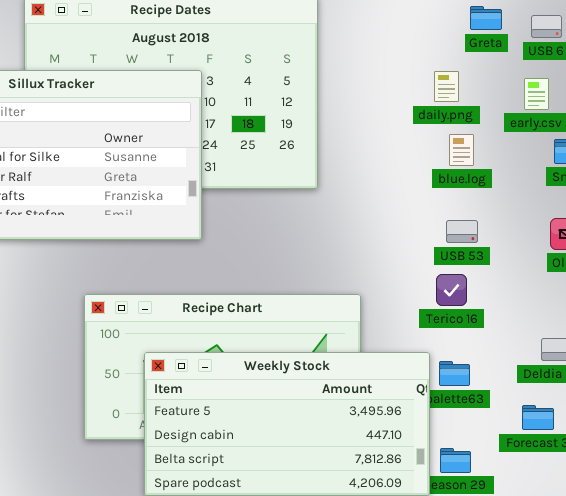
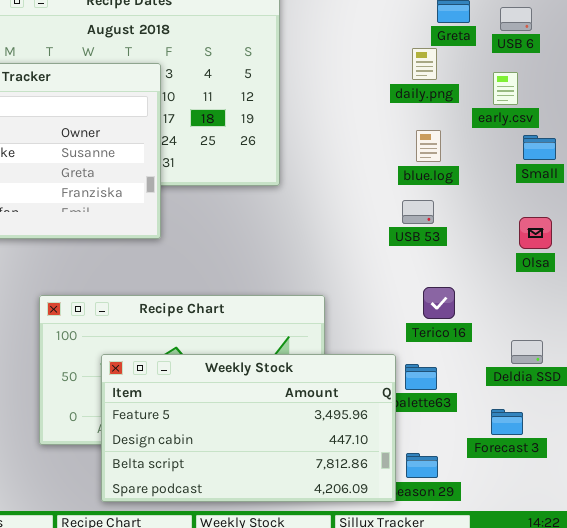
daily.png: [434,71,459,102] -> [412,48,437,80], moved
USB 53: [446,220,478,243] -> [402,200,434,224], moved
Terico 16: [436,274,467,306] -> [423,287,455,319], moved

